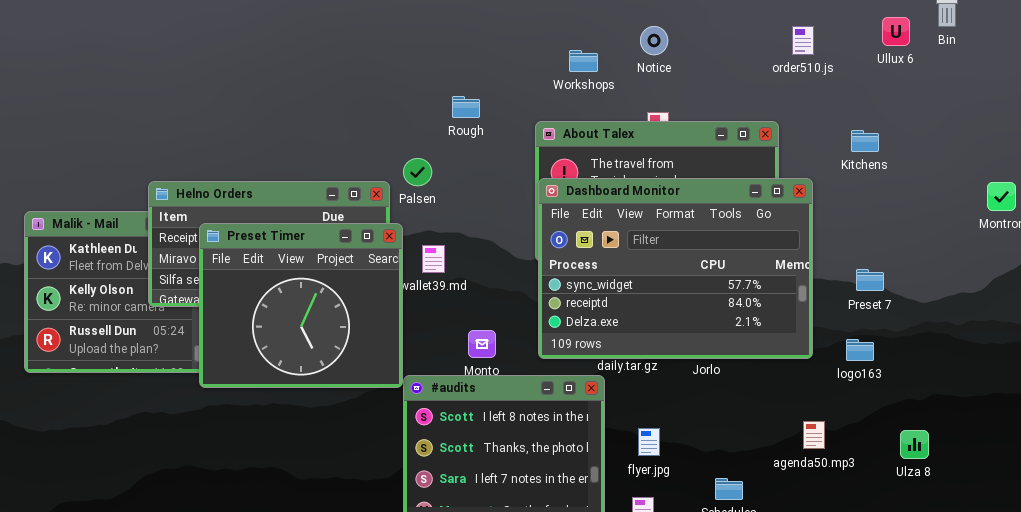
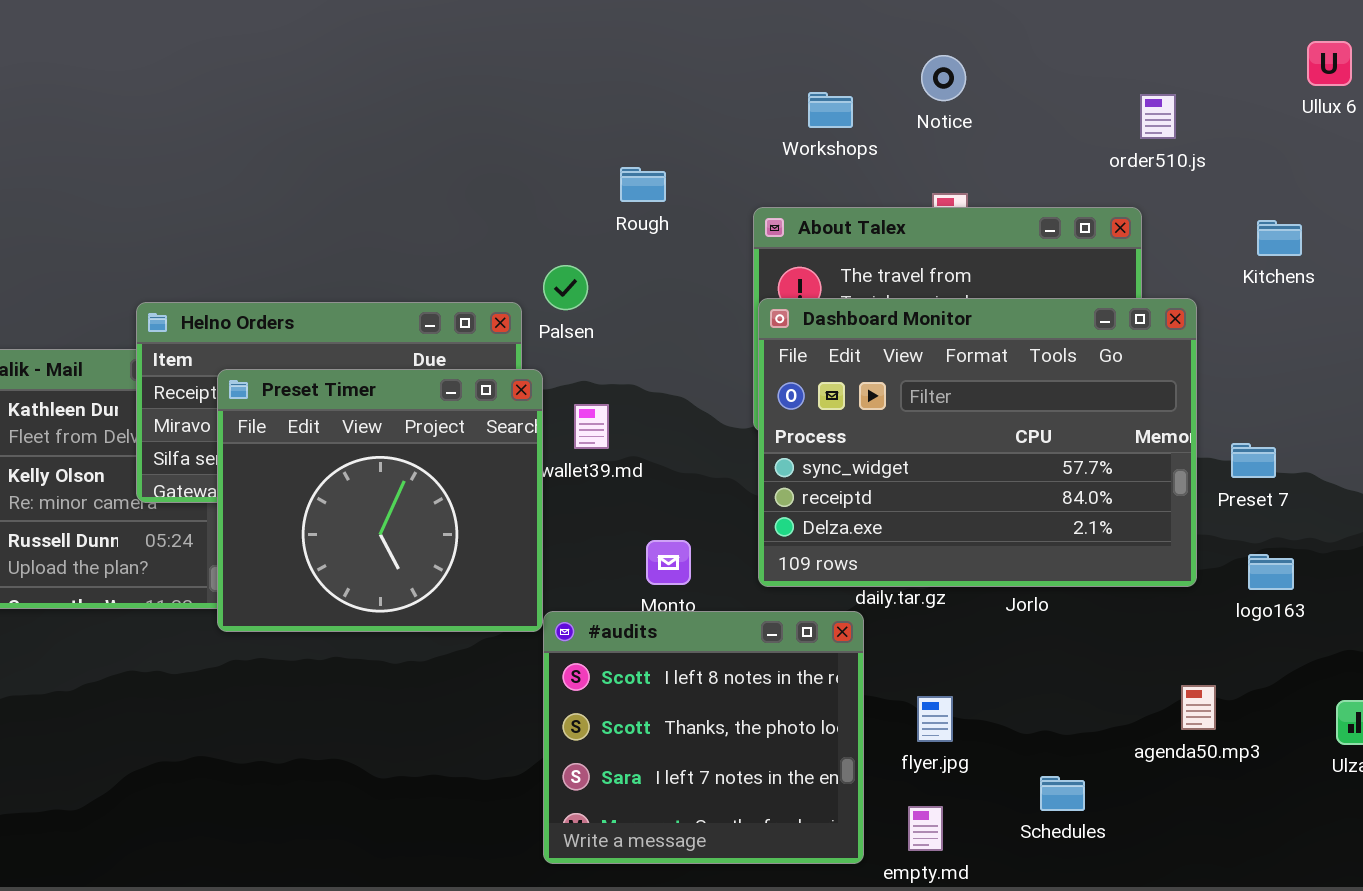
order510.js: [792,26,814,55] -> [1140,94,1176,139], moved
Preset 7: [856,269,884,291] -> [1231,443,1276,478], moved

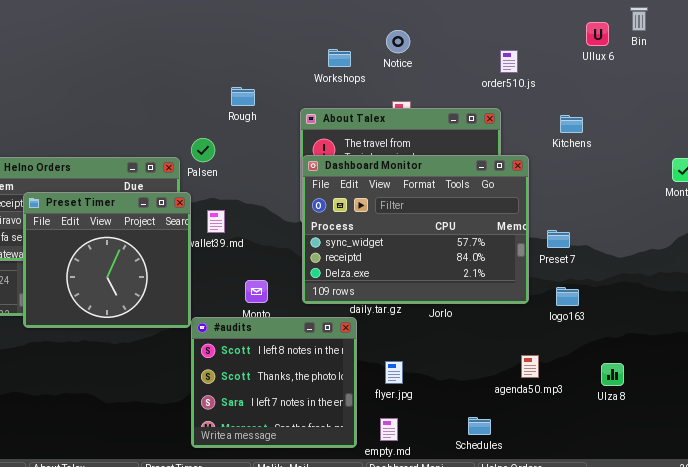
Schedules: [1040,776,1085,811] -> [468,417,491,435], moved

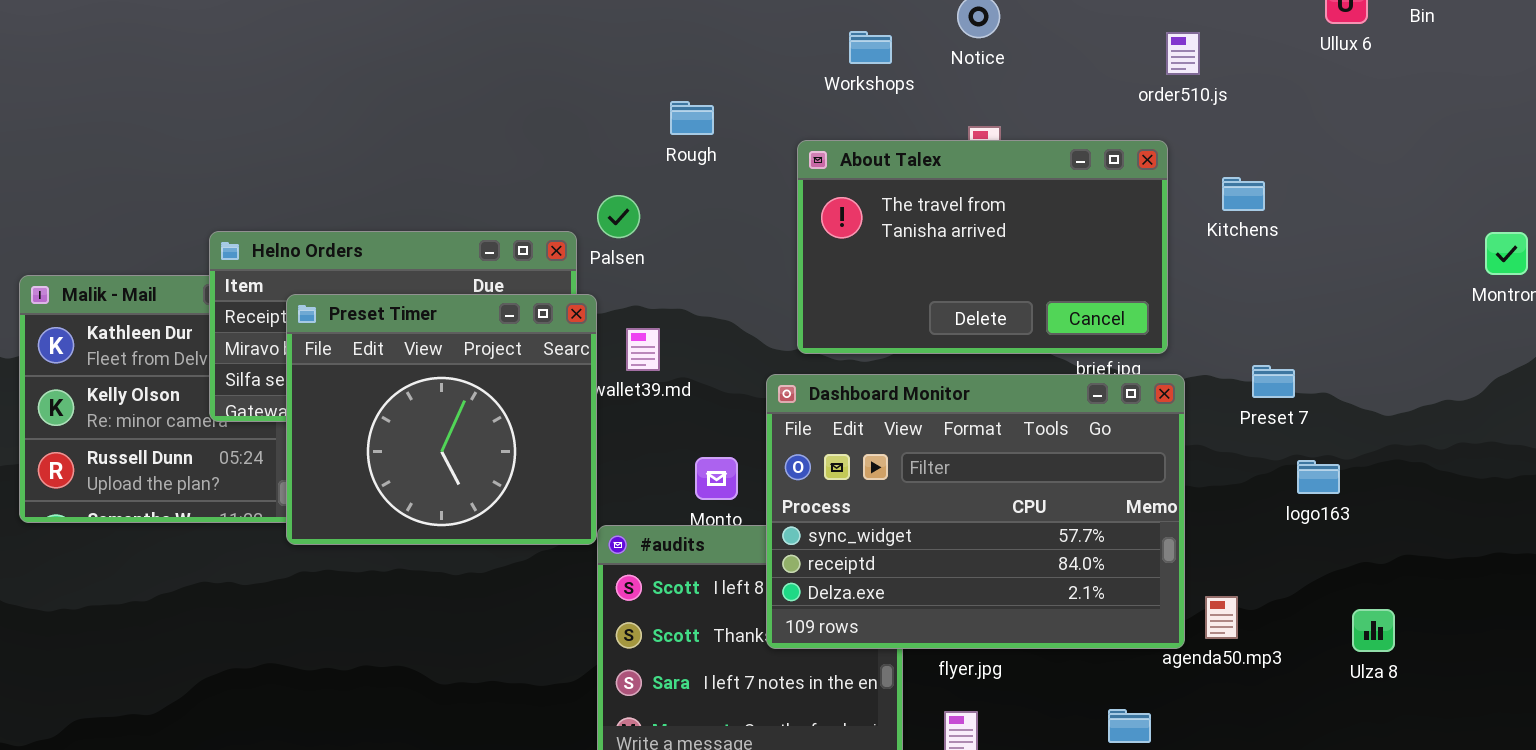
Kitchens: [560,115,583,133] -> [1222,177,1265,211], moved
Dashboard Monitor: [302,155,529,304] -> [766,374,1185,649], moved
logo163: [556,287,579,306] -> [1297,460,1340,494], moved

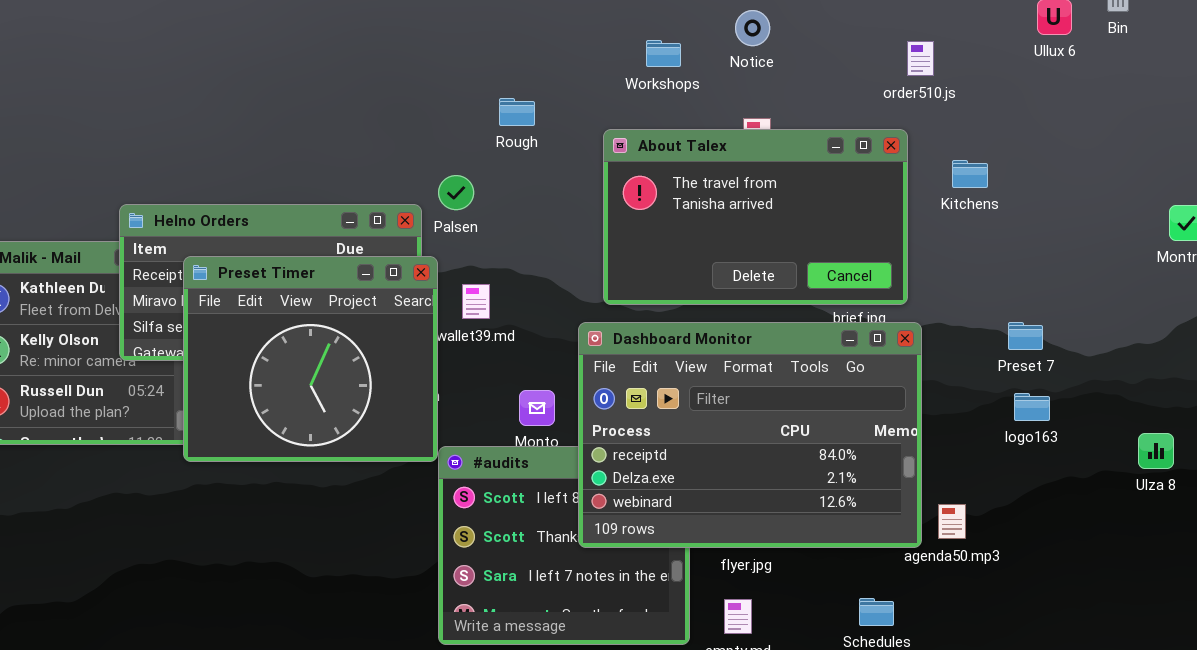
Preset 7: [1252,365,1295,398] -> [1008,322,1043,350], moved
Dashboard Monitor: [766,374,1185,649] -> [578,322,922,548], scrolled down 1 row
Ulza 8: [1352,609,1395,652] -> [1138,433,1174,469], moved

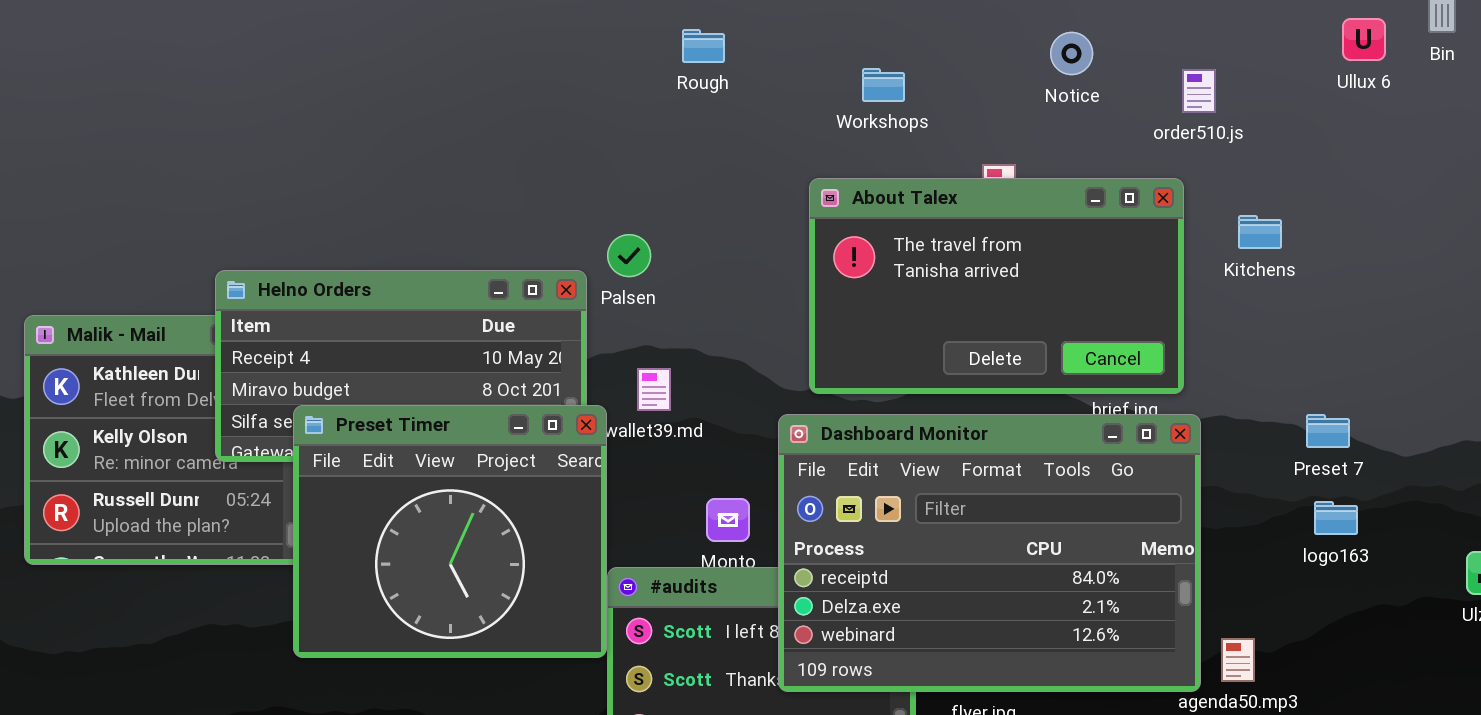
Notice: [735,10,770,46] -> [1050,32,1093,75], moved
Rough: [499,98,535,126] -> [682,29,725,63], moved
Preset Timer: [183,256,438,462] -> [293,405,607,658], moved

